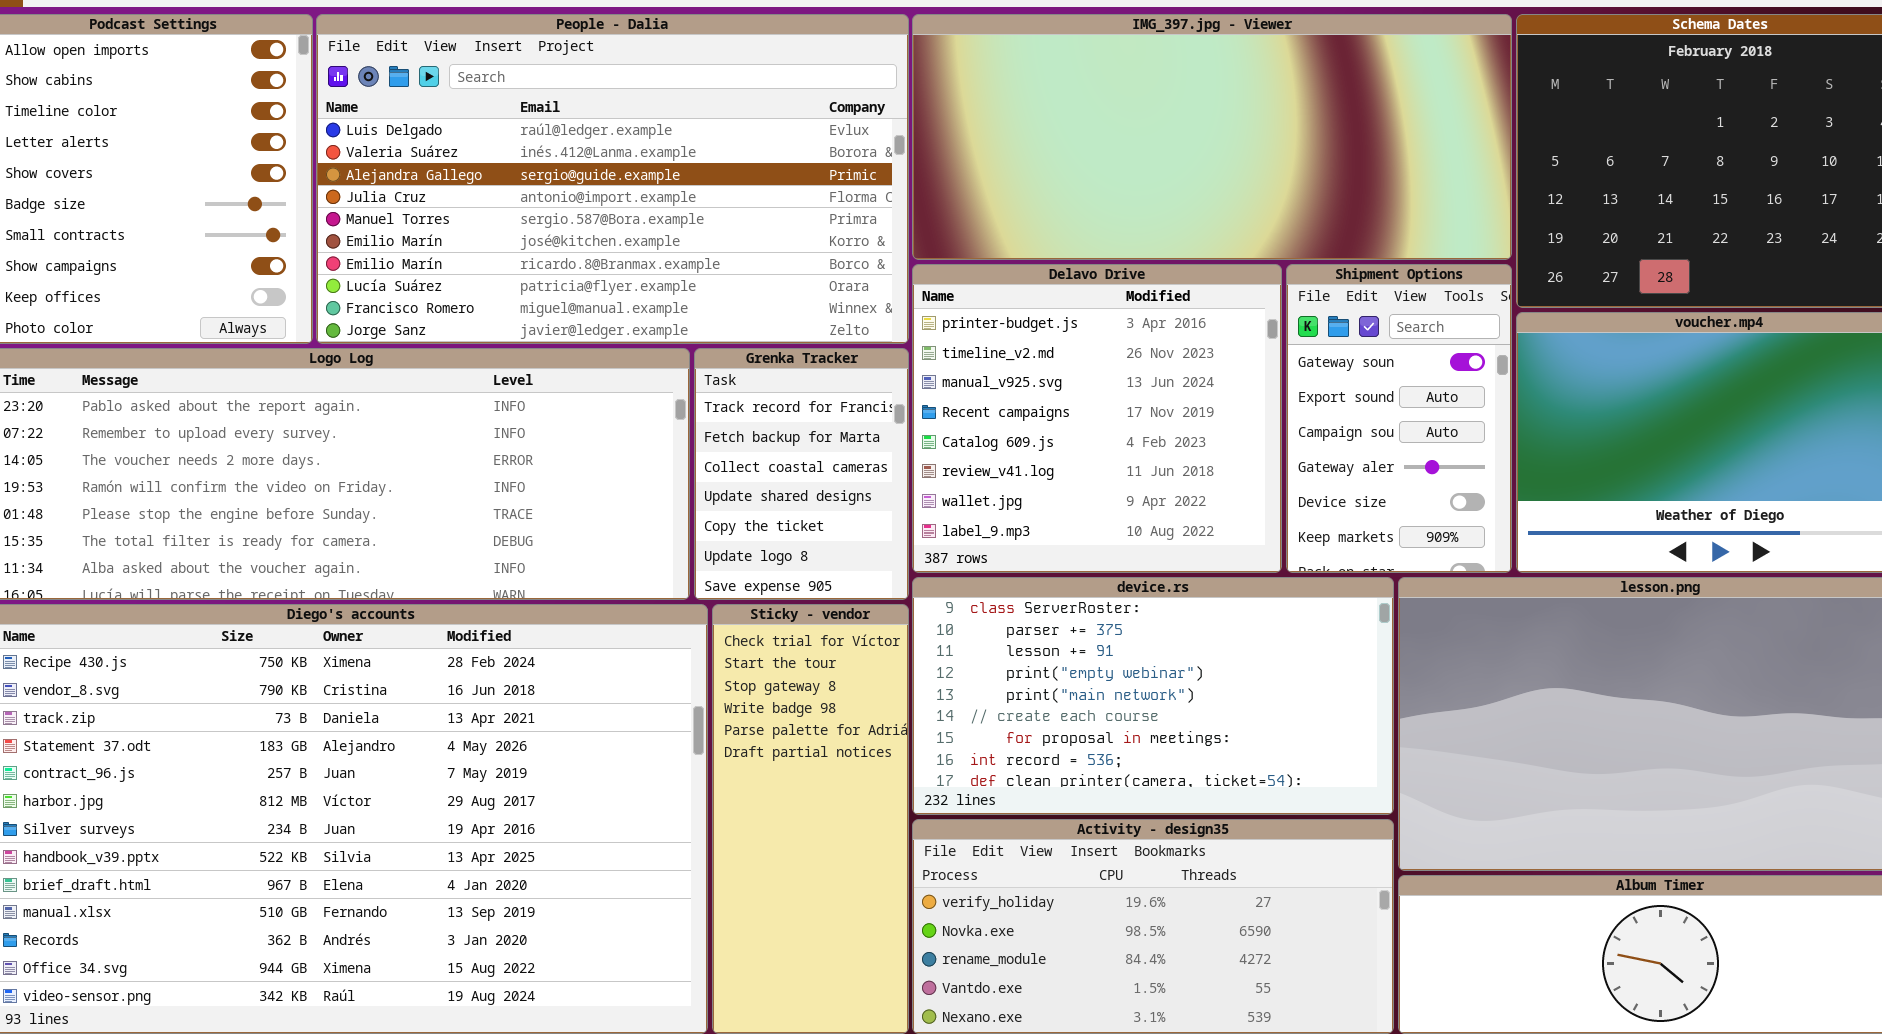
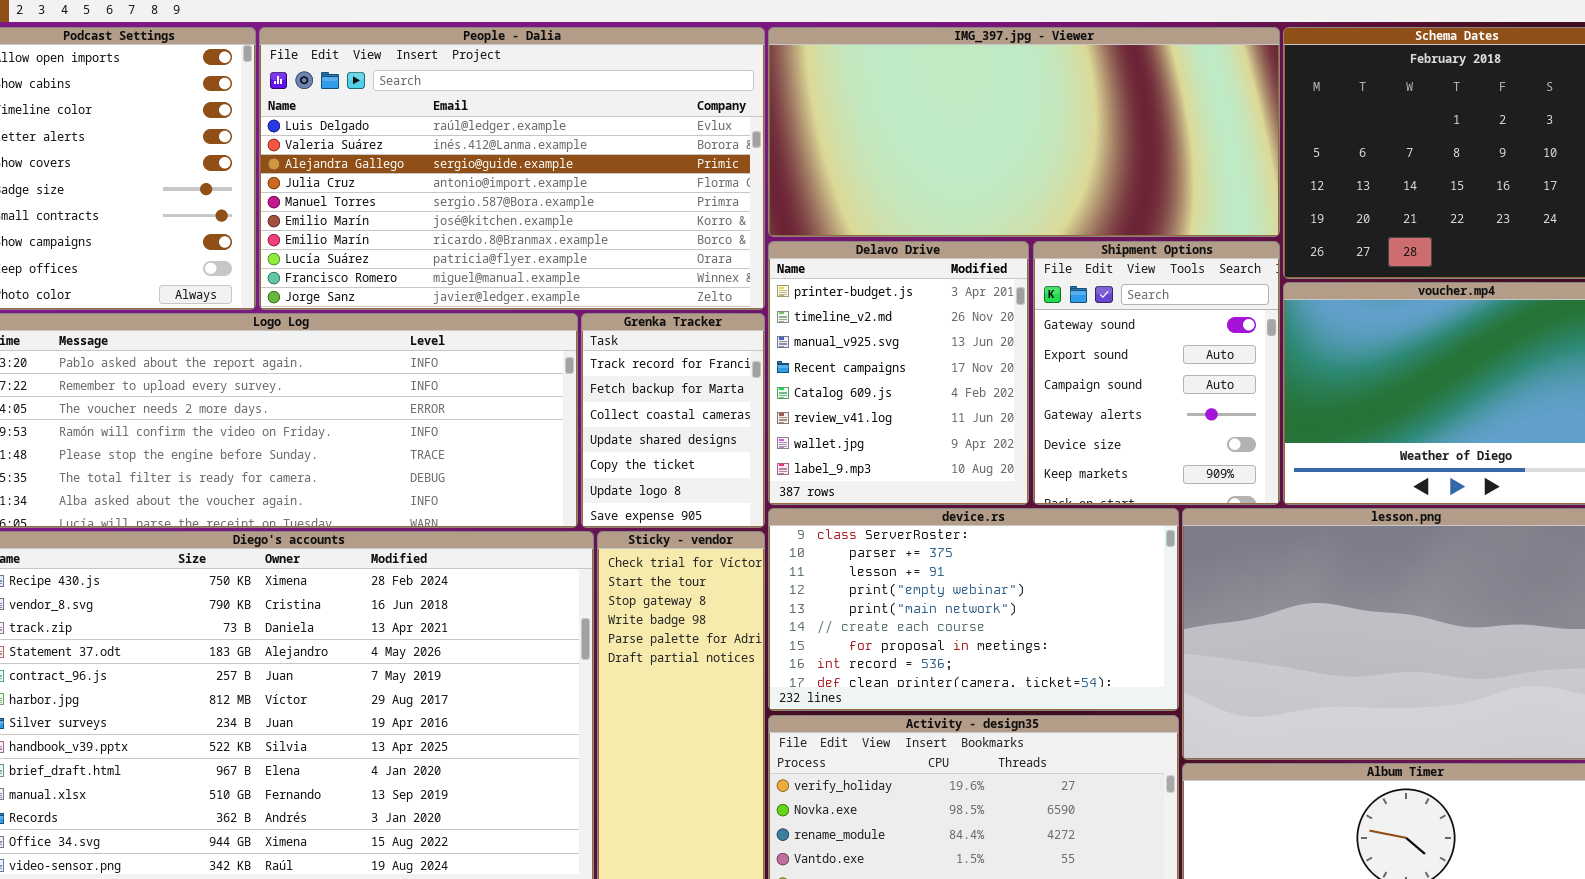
Delavo Drive: [912,264,1282,573] -> [768,241,1029,505], resized
Shipment Options: [1286,264,1512,573] -> [1033,241,1280,505], resized

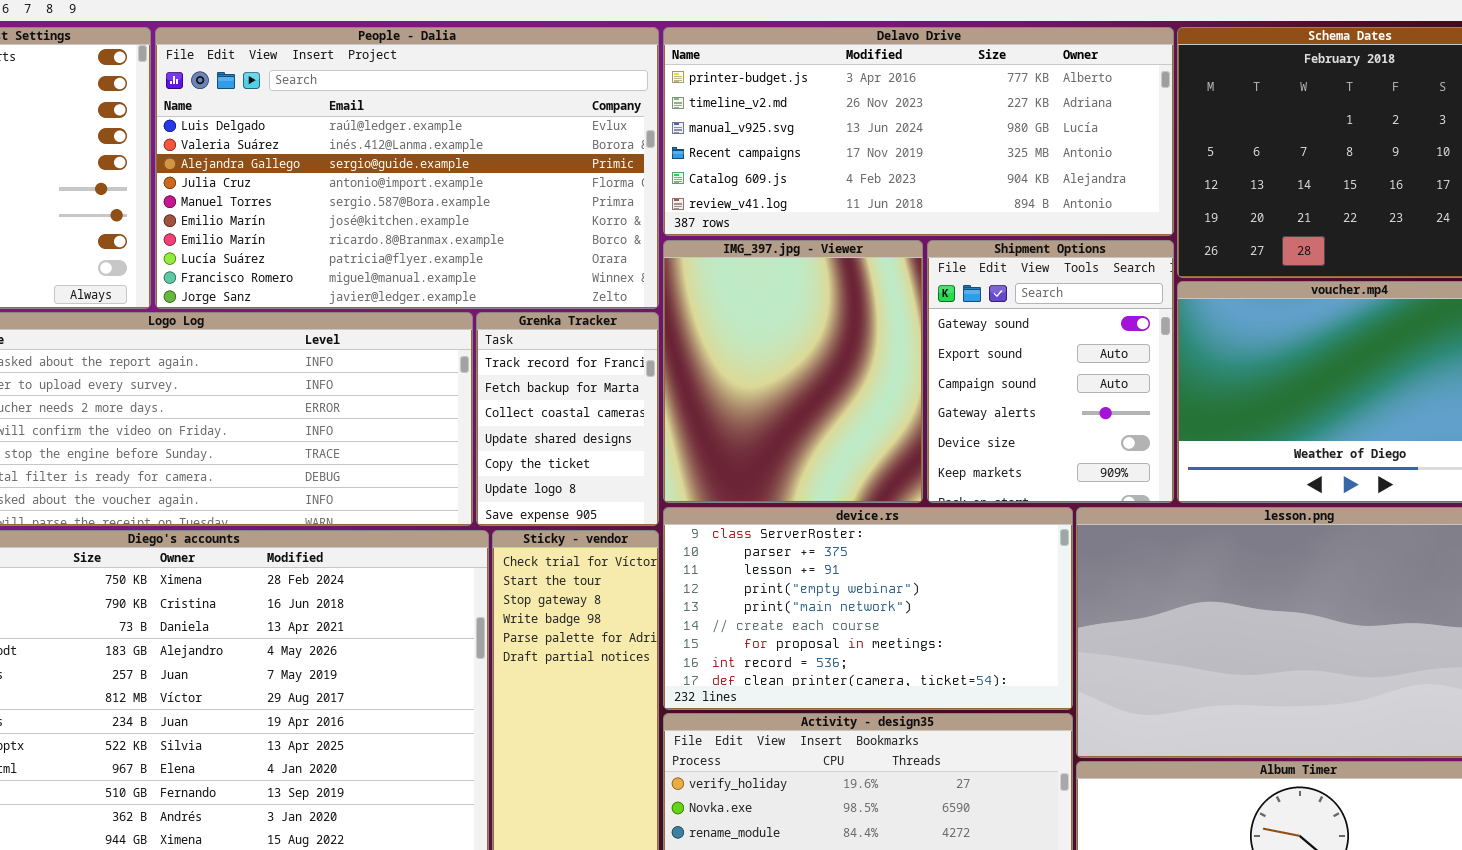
IMG_397.jpg - Viewer: [768,27,1280,237] -> [663,240,923,503], moved, resized
Delavo Drive: [768,241,1029,505] -> [663,27,1174,236], moved, resized

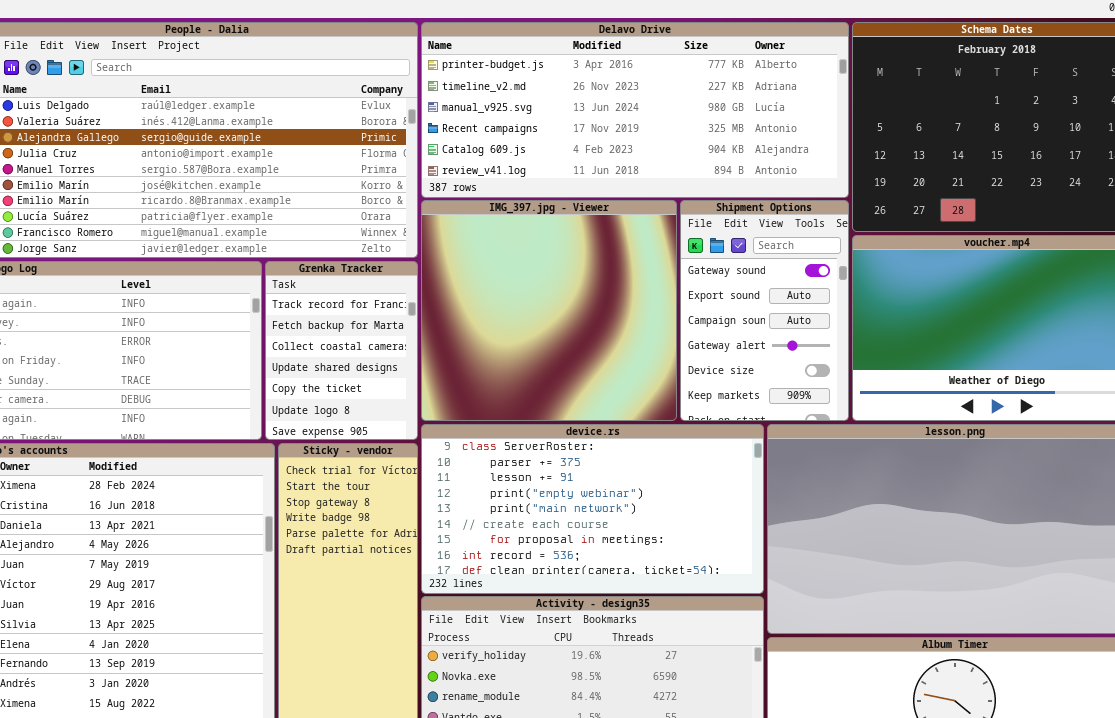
IMG_397.jpg - Viewer: [663,240,923,503] -> [421,200,677,421], resized
Shipment Options: [927,240,1174,503] -> [680,200,849,421], resized

